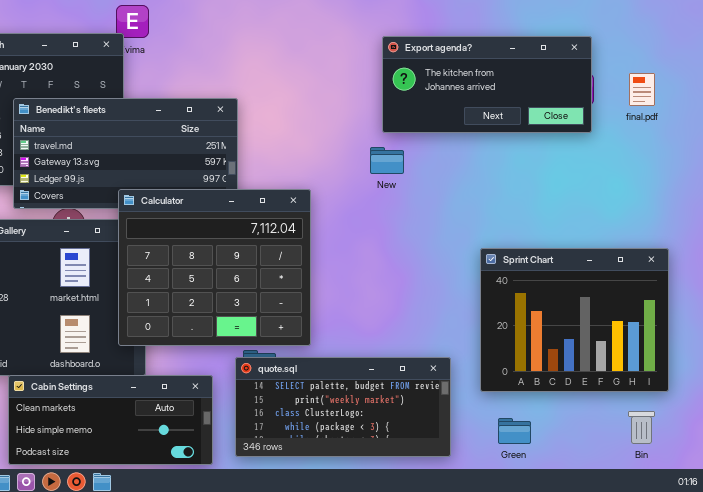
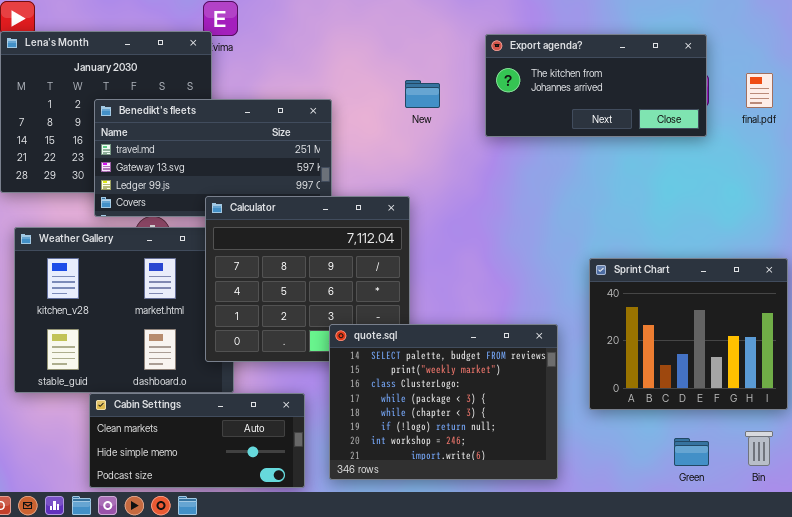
New: [370,147,404,174] -> [405,80,440,108], moved
quote.sql: [235,357,451,457] -> [329,324,558,480], resized
Green: [498,418,531,444] -> [674,438,709,466], moved

